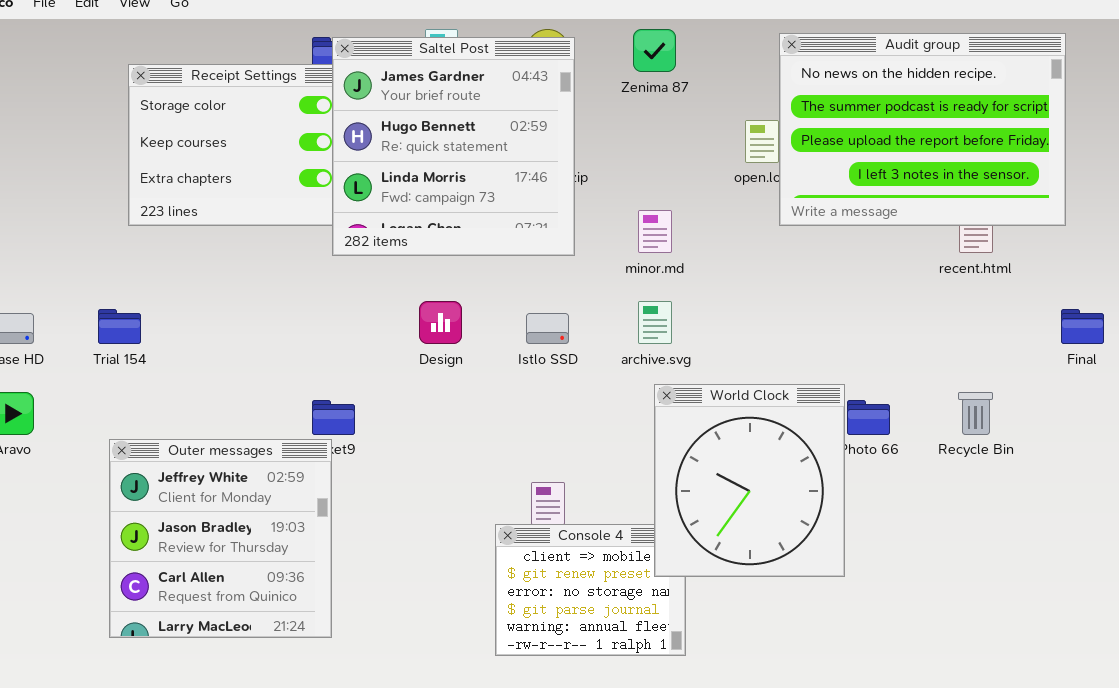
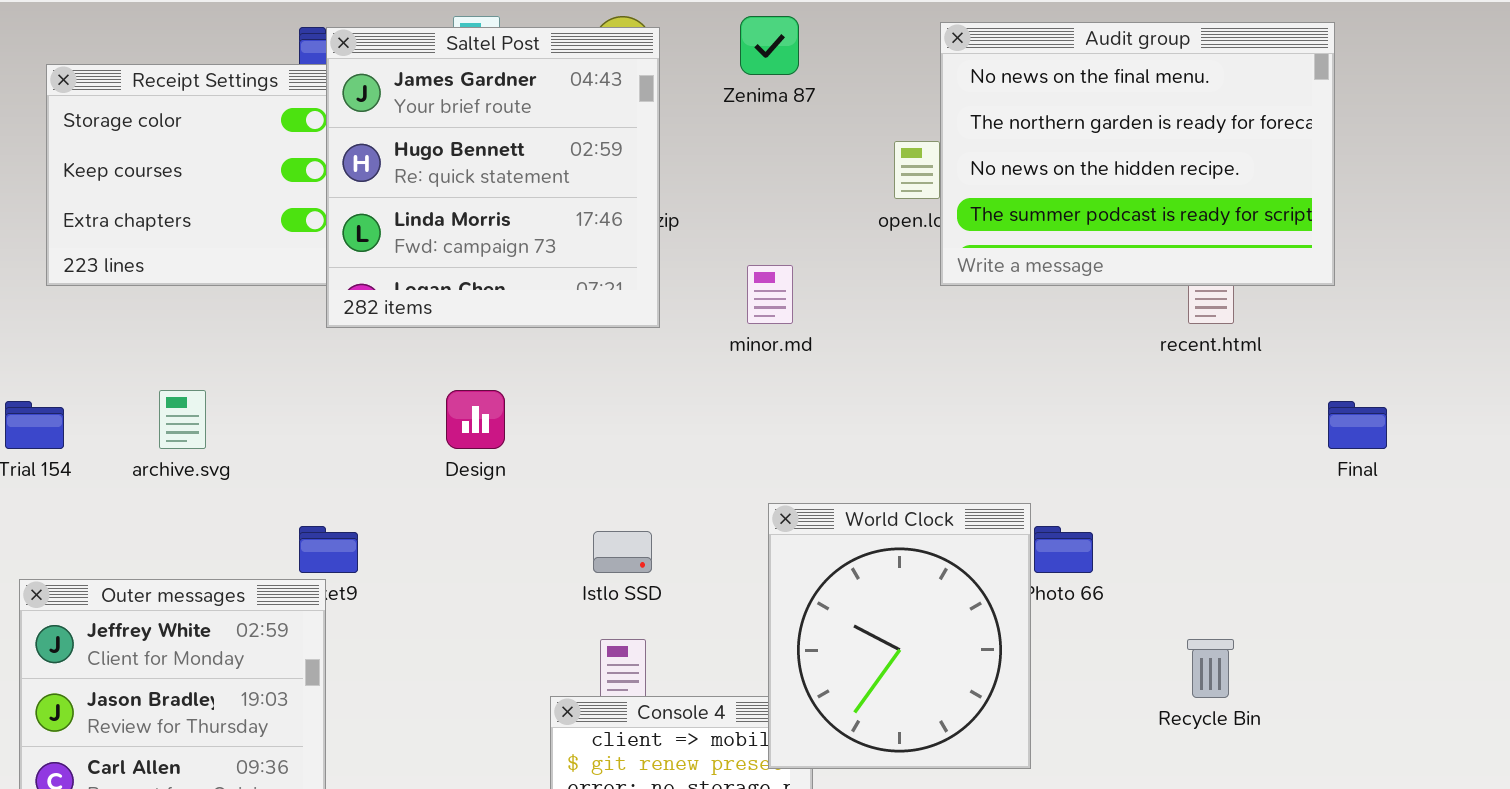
Audit group: [779,33,1066,226] -> [940,22,1335,286], scrolled up 2 rows
archive.svg: [638,301,672,344] -> [159,390,206,449], moved
Istlo SSD: [526,313,569,344] -> [593,531,652,573], moved
Recycle Bin: [958,392,993,435] -> [1187,639,1234,698], moved

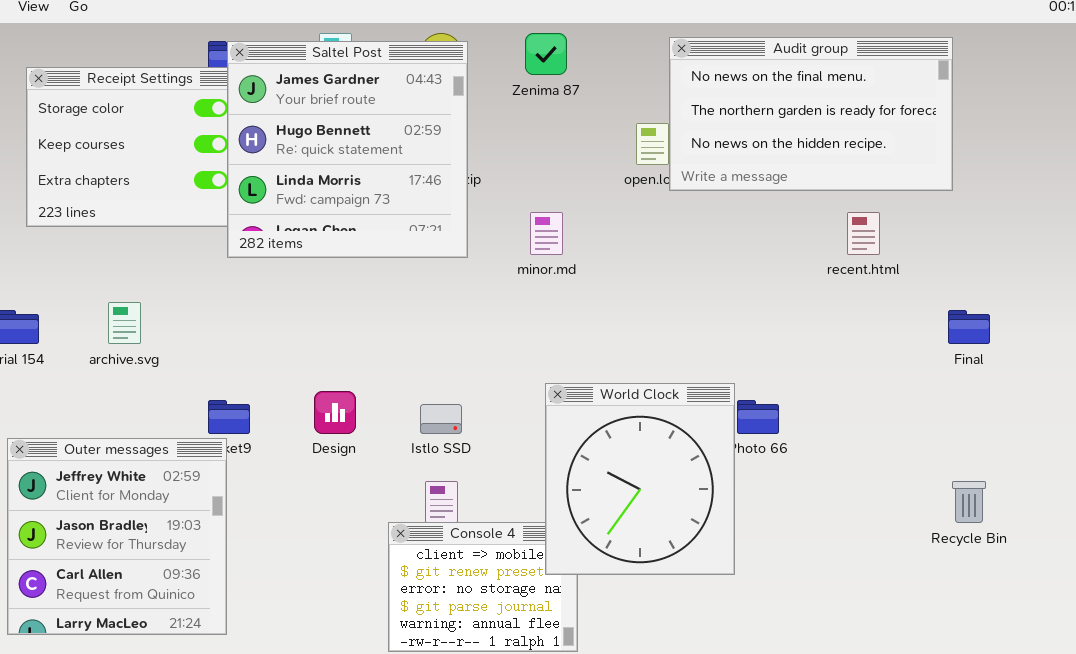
Audit group: [940,22,1335,286] -> [669,37,953,191], resized
Design: [446,390,505,449] -> [314,391,356,434], moved
Recycle Bin: [1187,639,1234,698] -> [952,481,986,523], moved

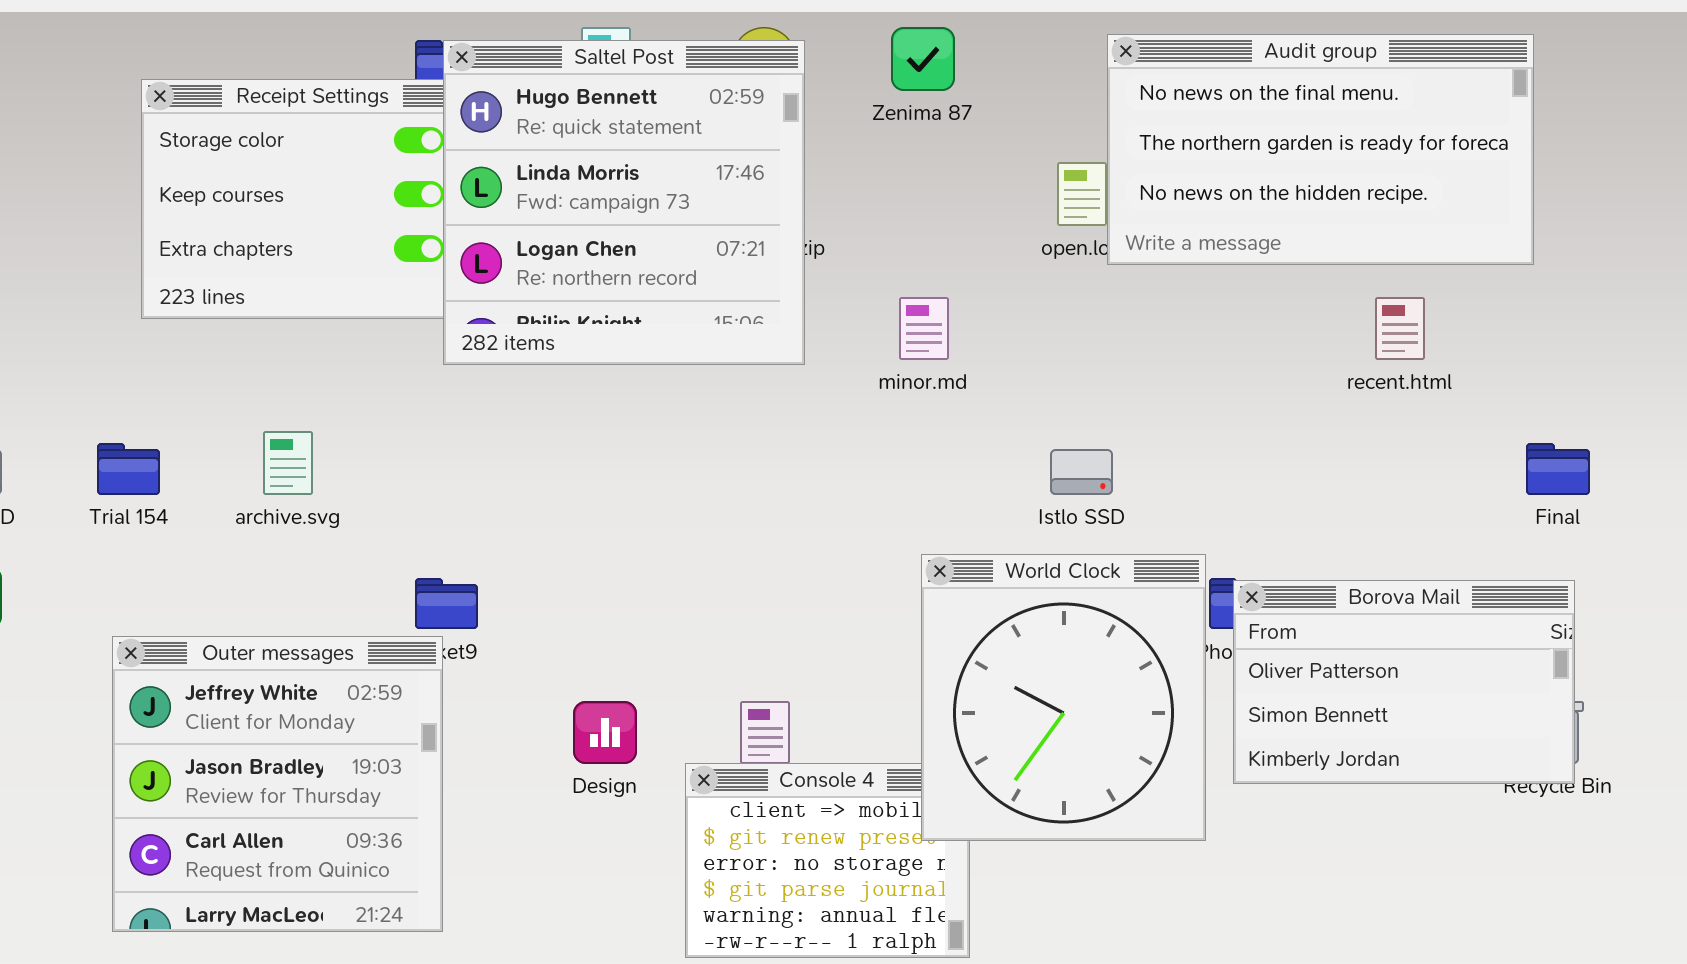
Saltel Post: [227,41,468,258] -> [443,40,805,365], scrolled down 1 row
Design: [314,391,356,434] -> [573,701,637,764], moved
Borova Mail: none -> [1233,580,1575,784], opened
Istlo SSD: [420,404,462,434] -> [1050,449,1113,495], moved

